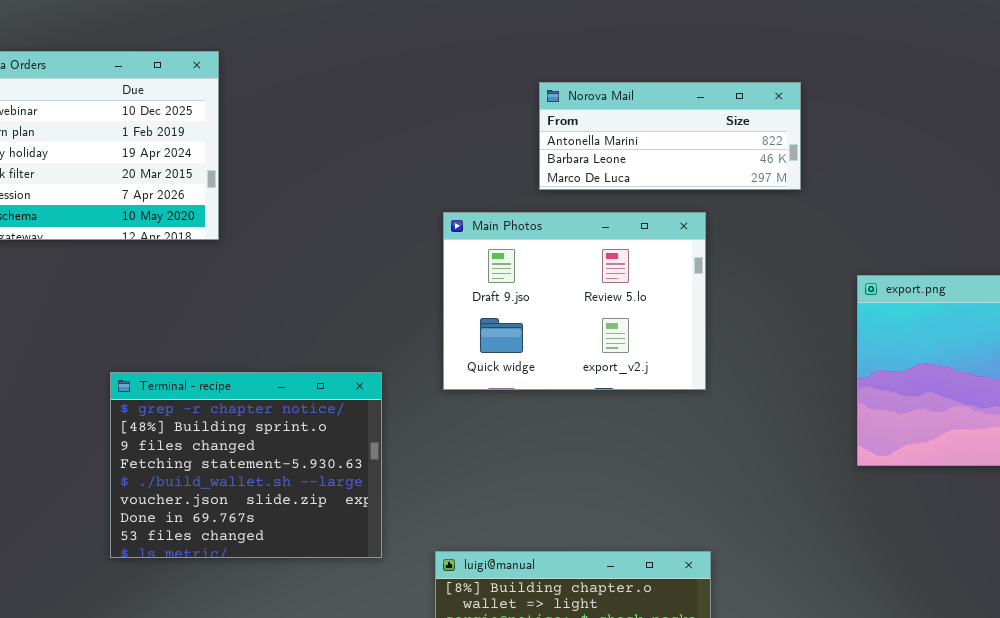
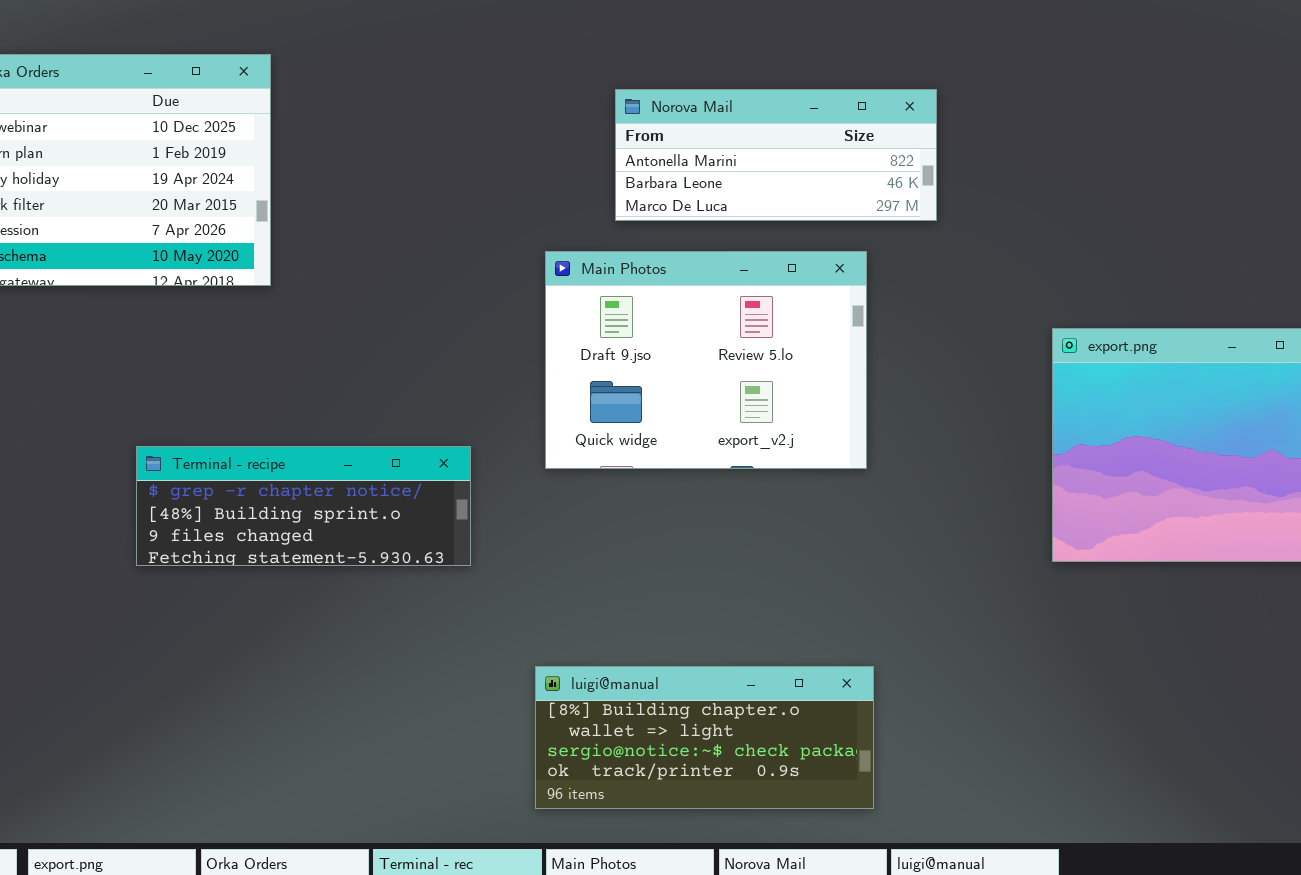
Norova Mail: [539,82,801,190] -> [615,89,937,221], moved
Terminal - recipe: [110,372,382,558] -> [136,446,471,566], resized

